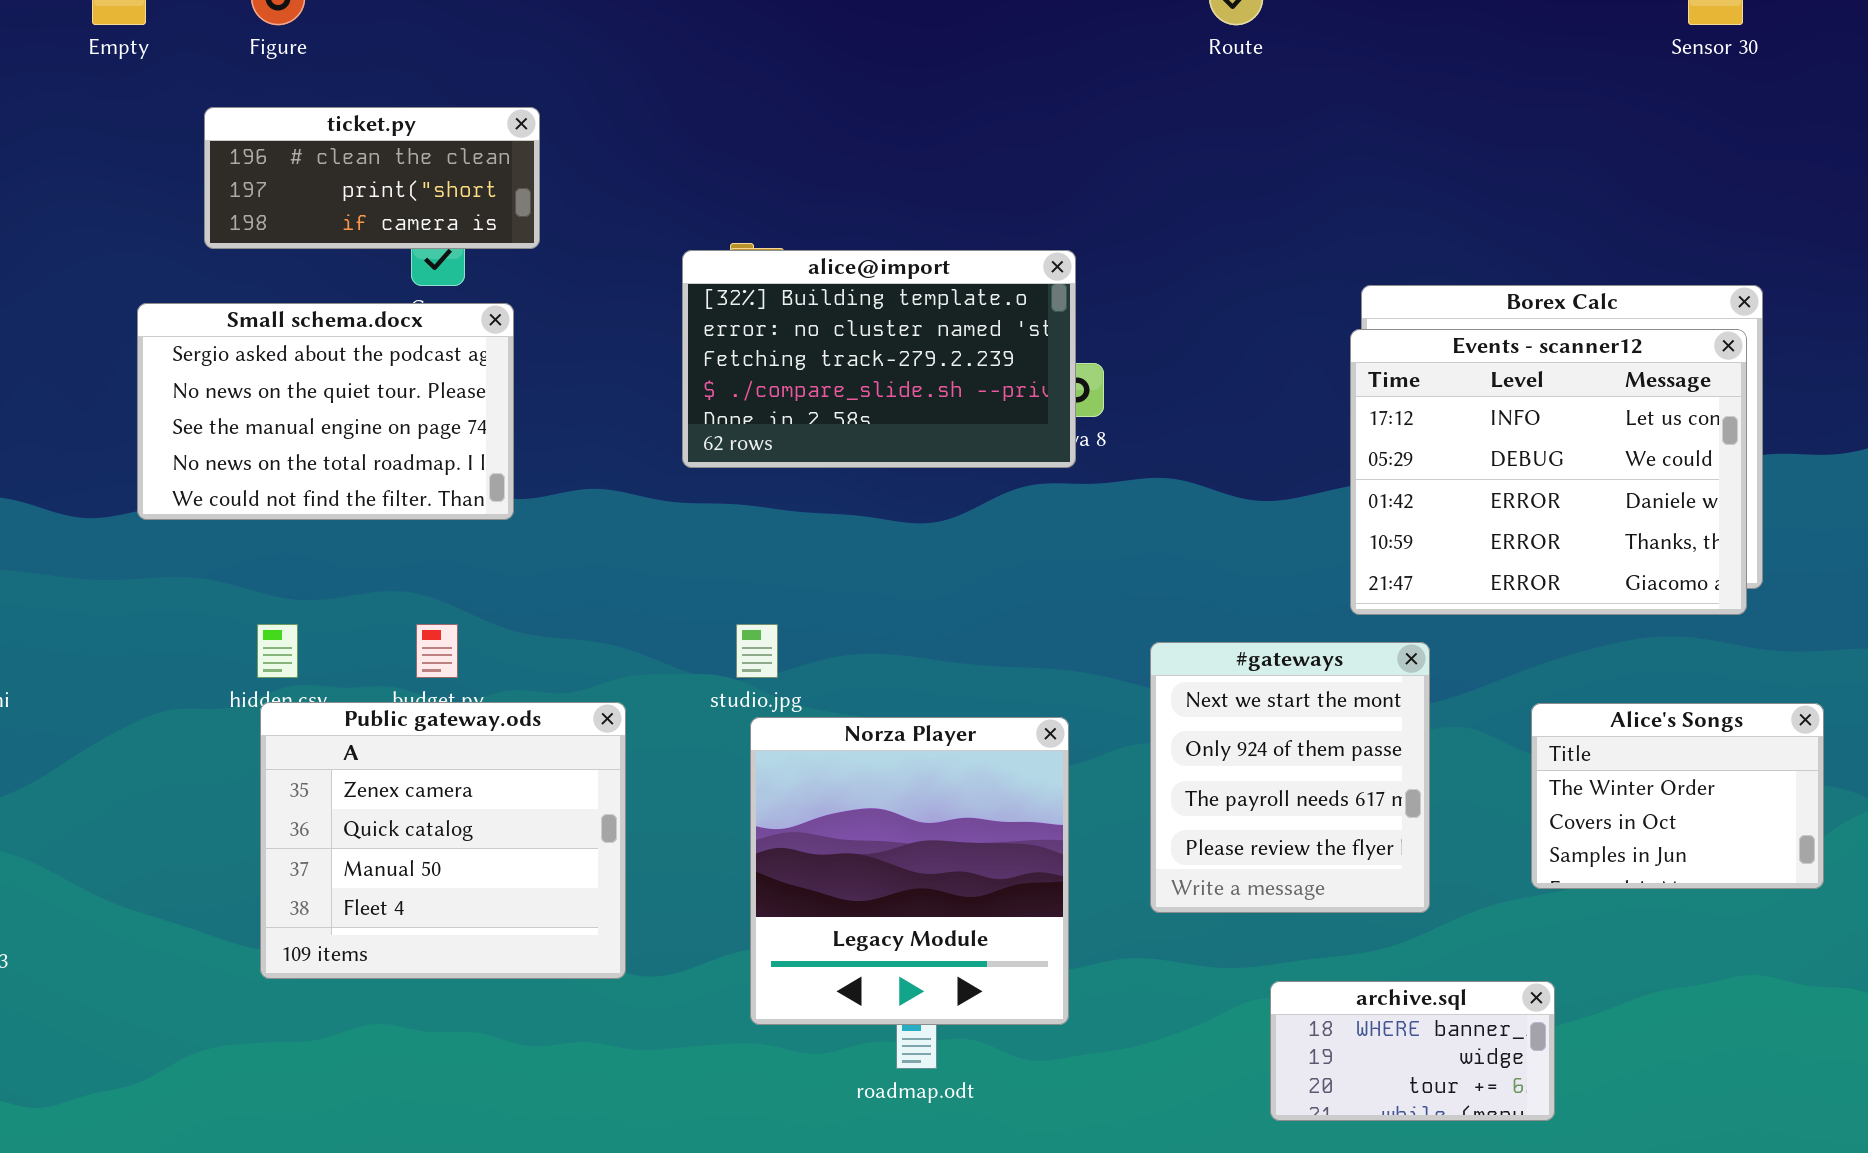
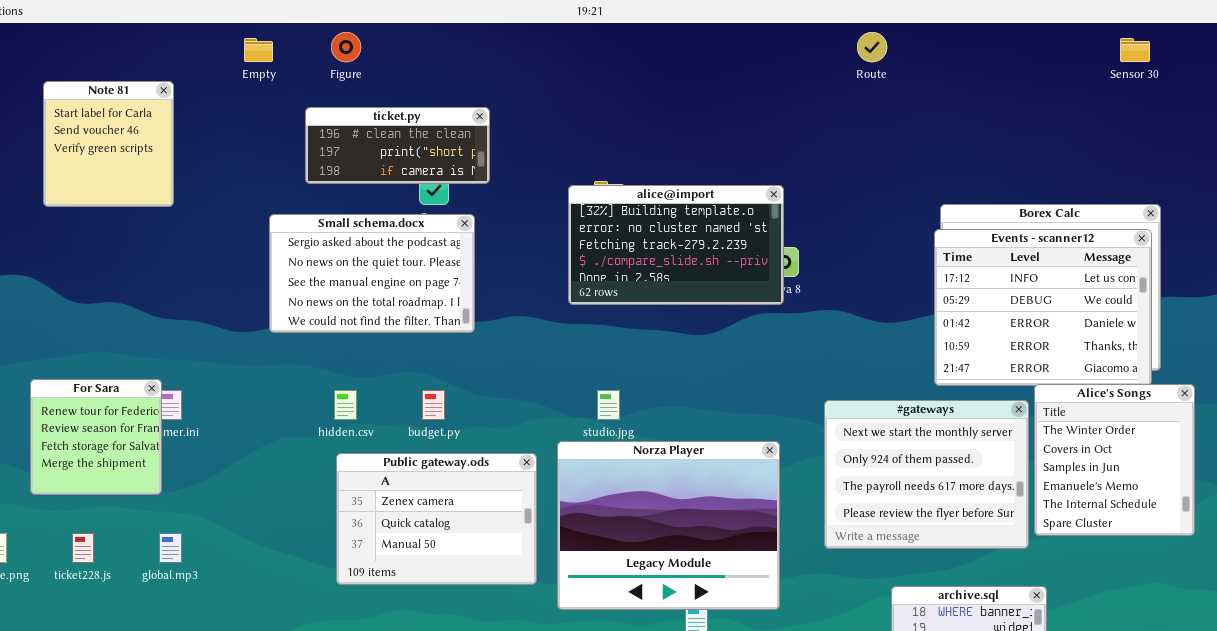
#gateways: [1150,642,1430,913] -> [824,400,1029,549], resized
Public gateway.ods: [260,702,626,979] -> [336,453,537,585], resized
Alice's Songs: [1531,703,1824,889] -> [1034,384,1195,536], resized
Norza Player: [750,717,1069,1025] -> [557,441,780,610], resized

